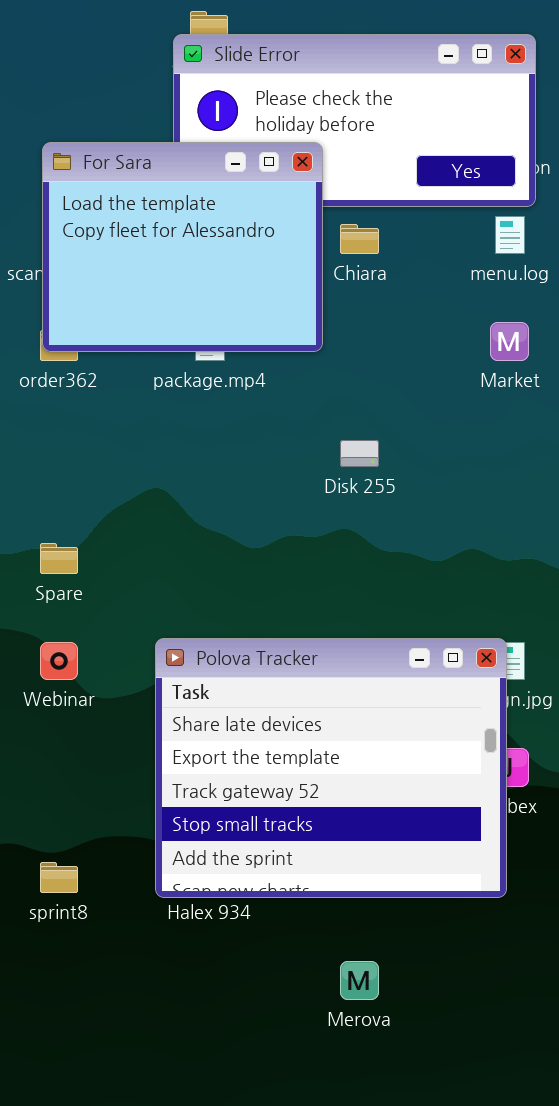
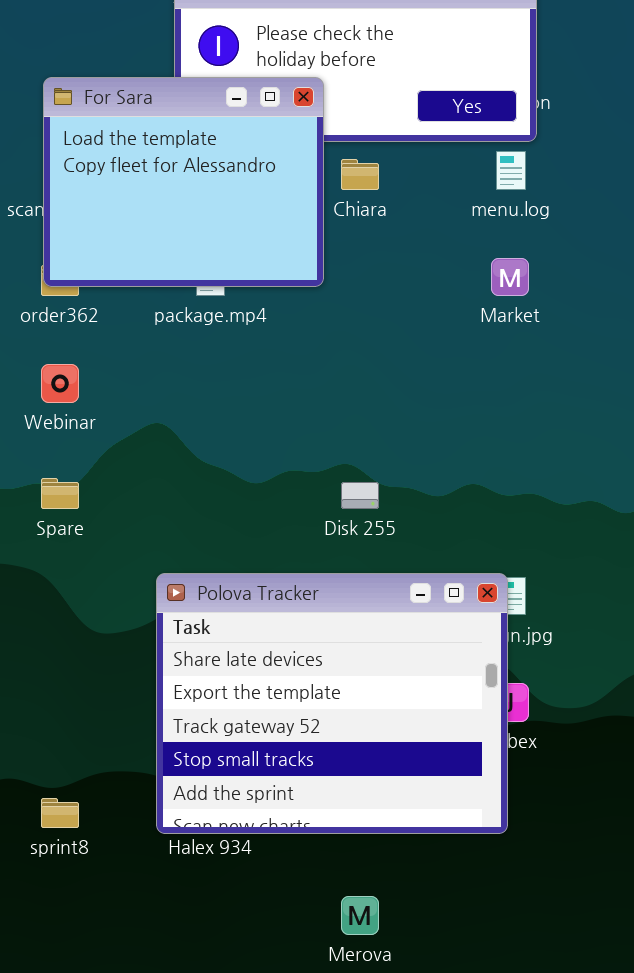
Disk 255: [340,440,379,467] -> [341,482,379,509], moved
Webinar: [40,642,78,680] -> [41,364,79,403], moved

